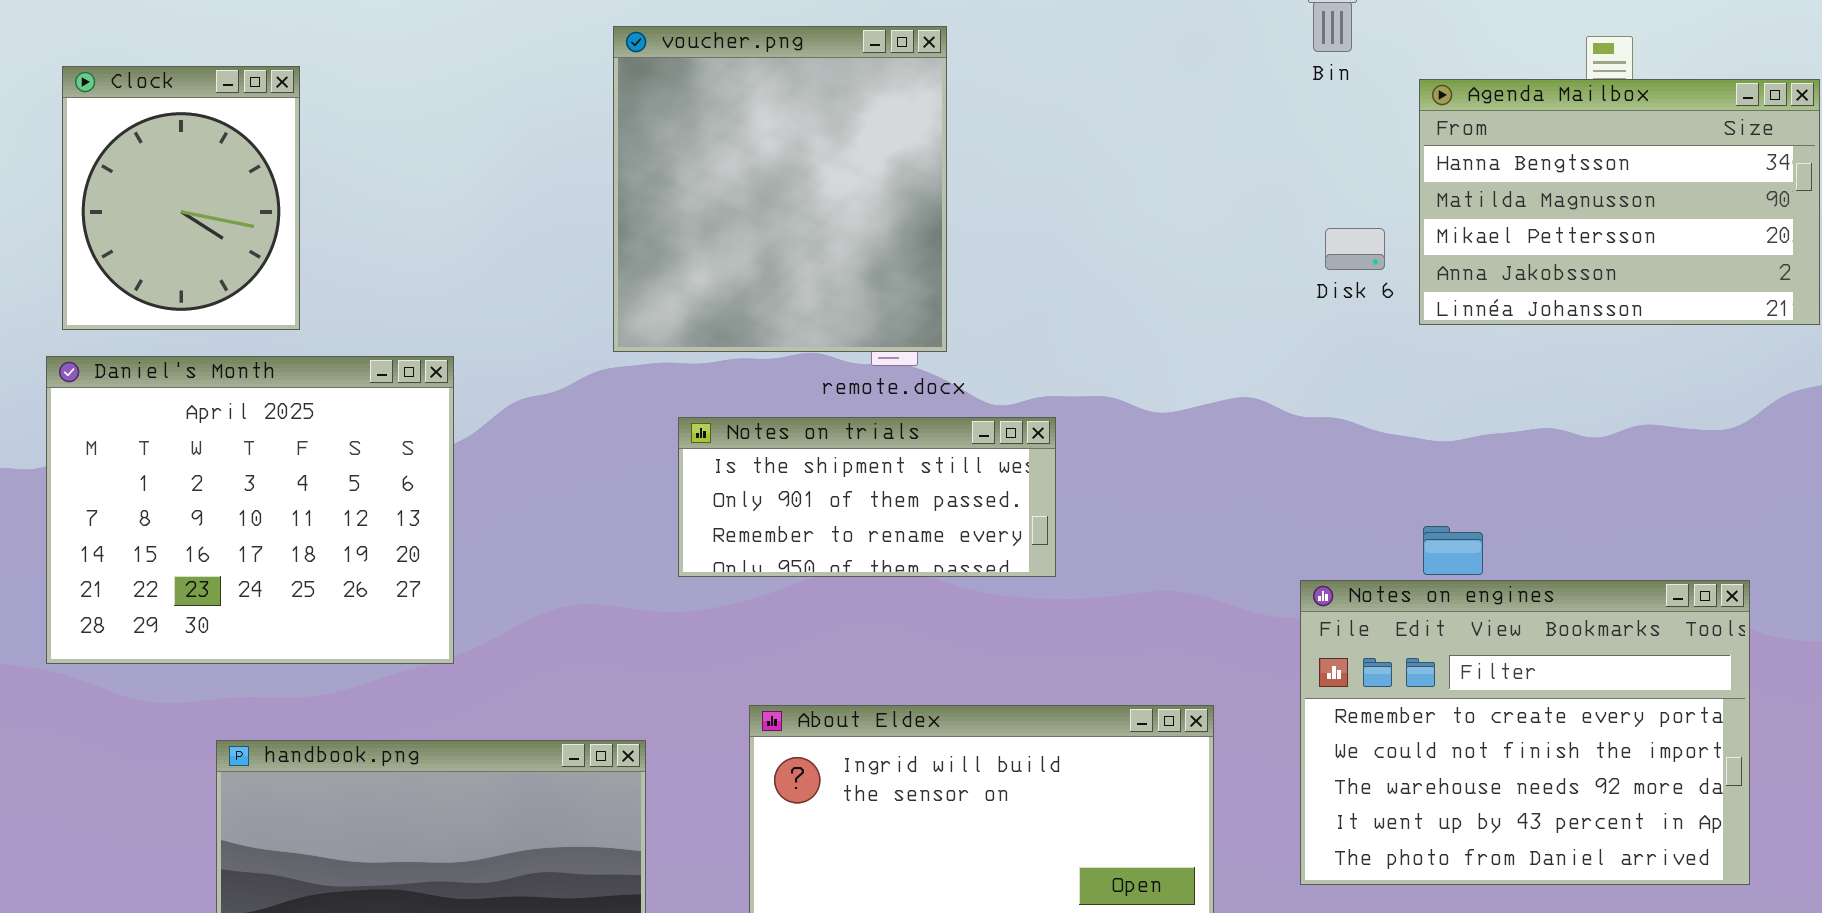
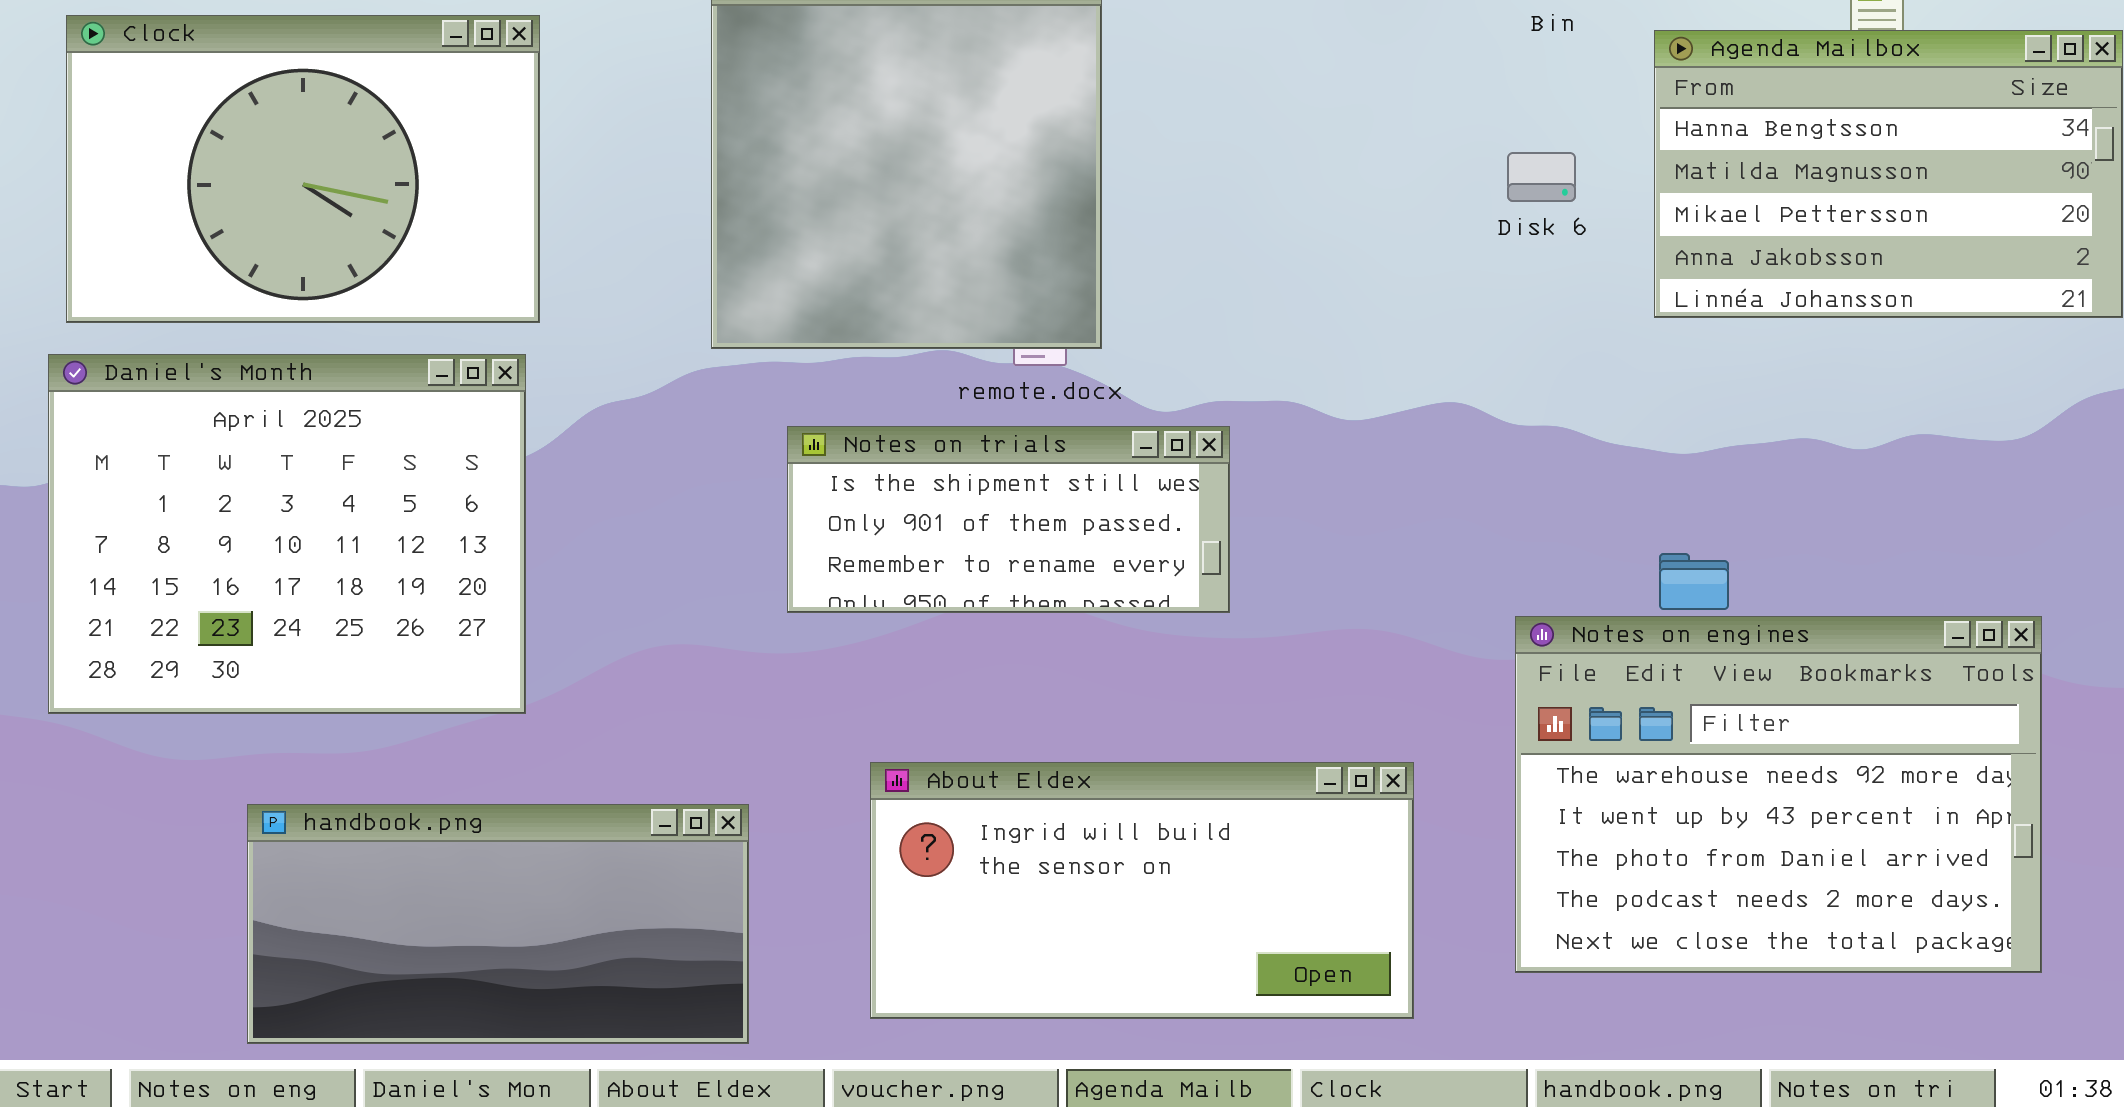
Clock: [62,66,300,330] -> [66,15,540,323], resized
Disk 6: [1325,228,1385,270] -> [1507,152,1576,202], moved
Notes on engines: [1300,580,1750,885] -> [1515,616,2042,973], scrolled down 2 rows

